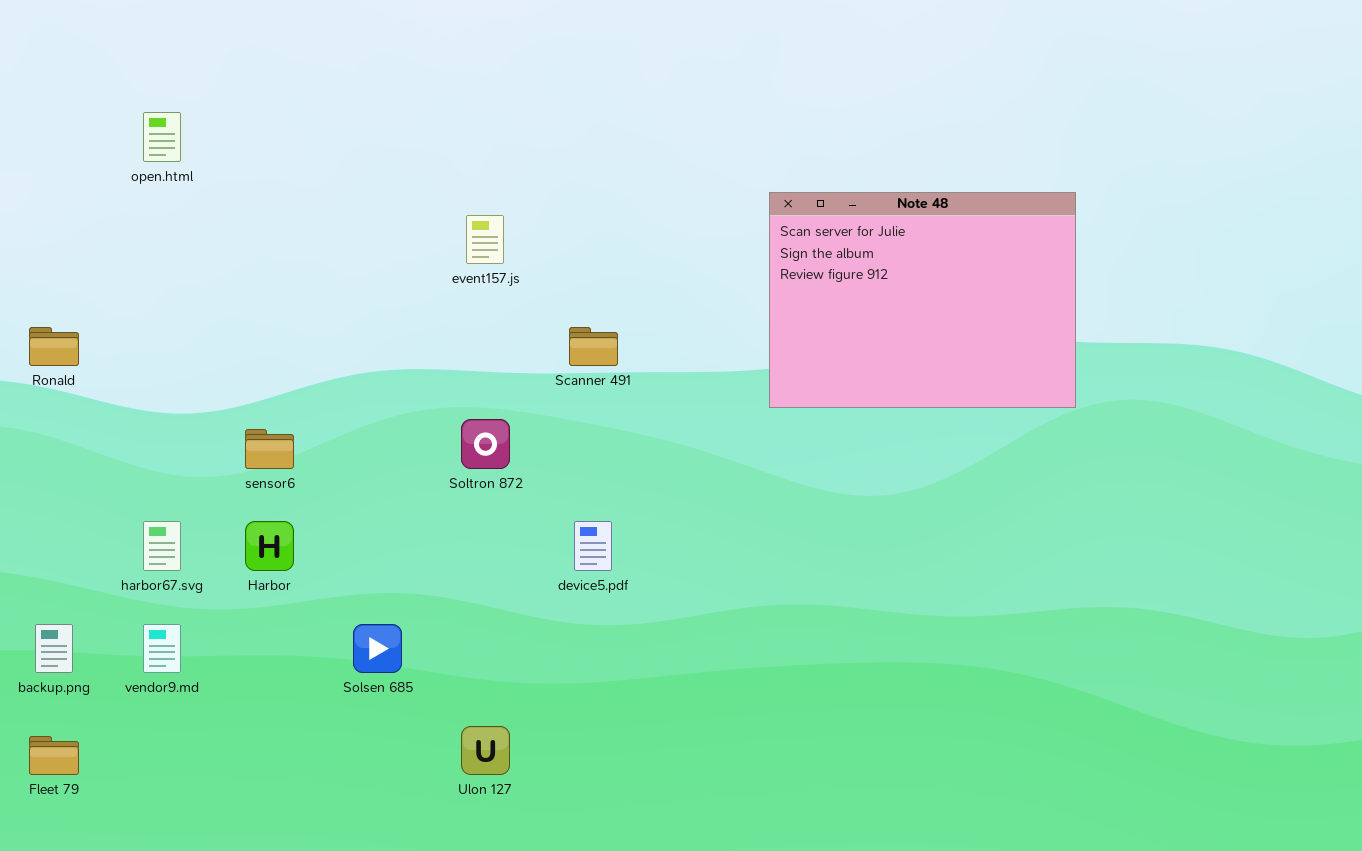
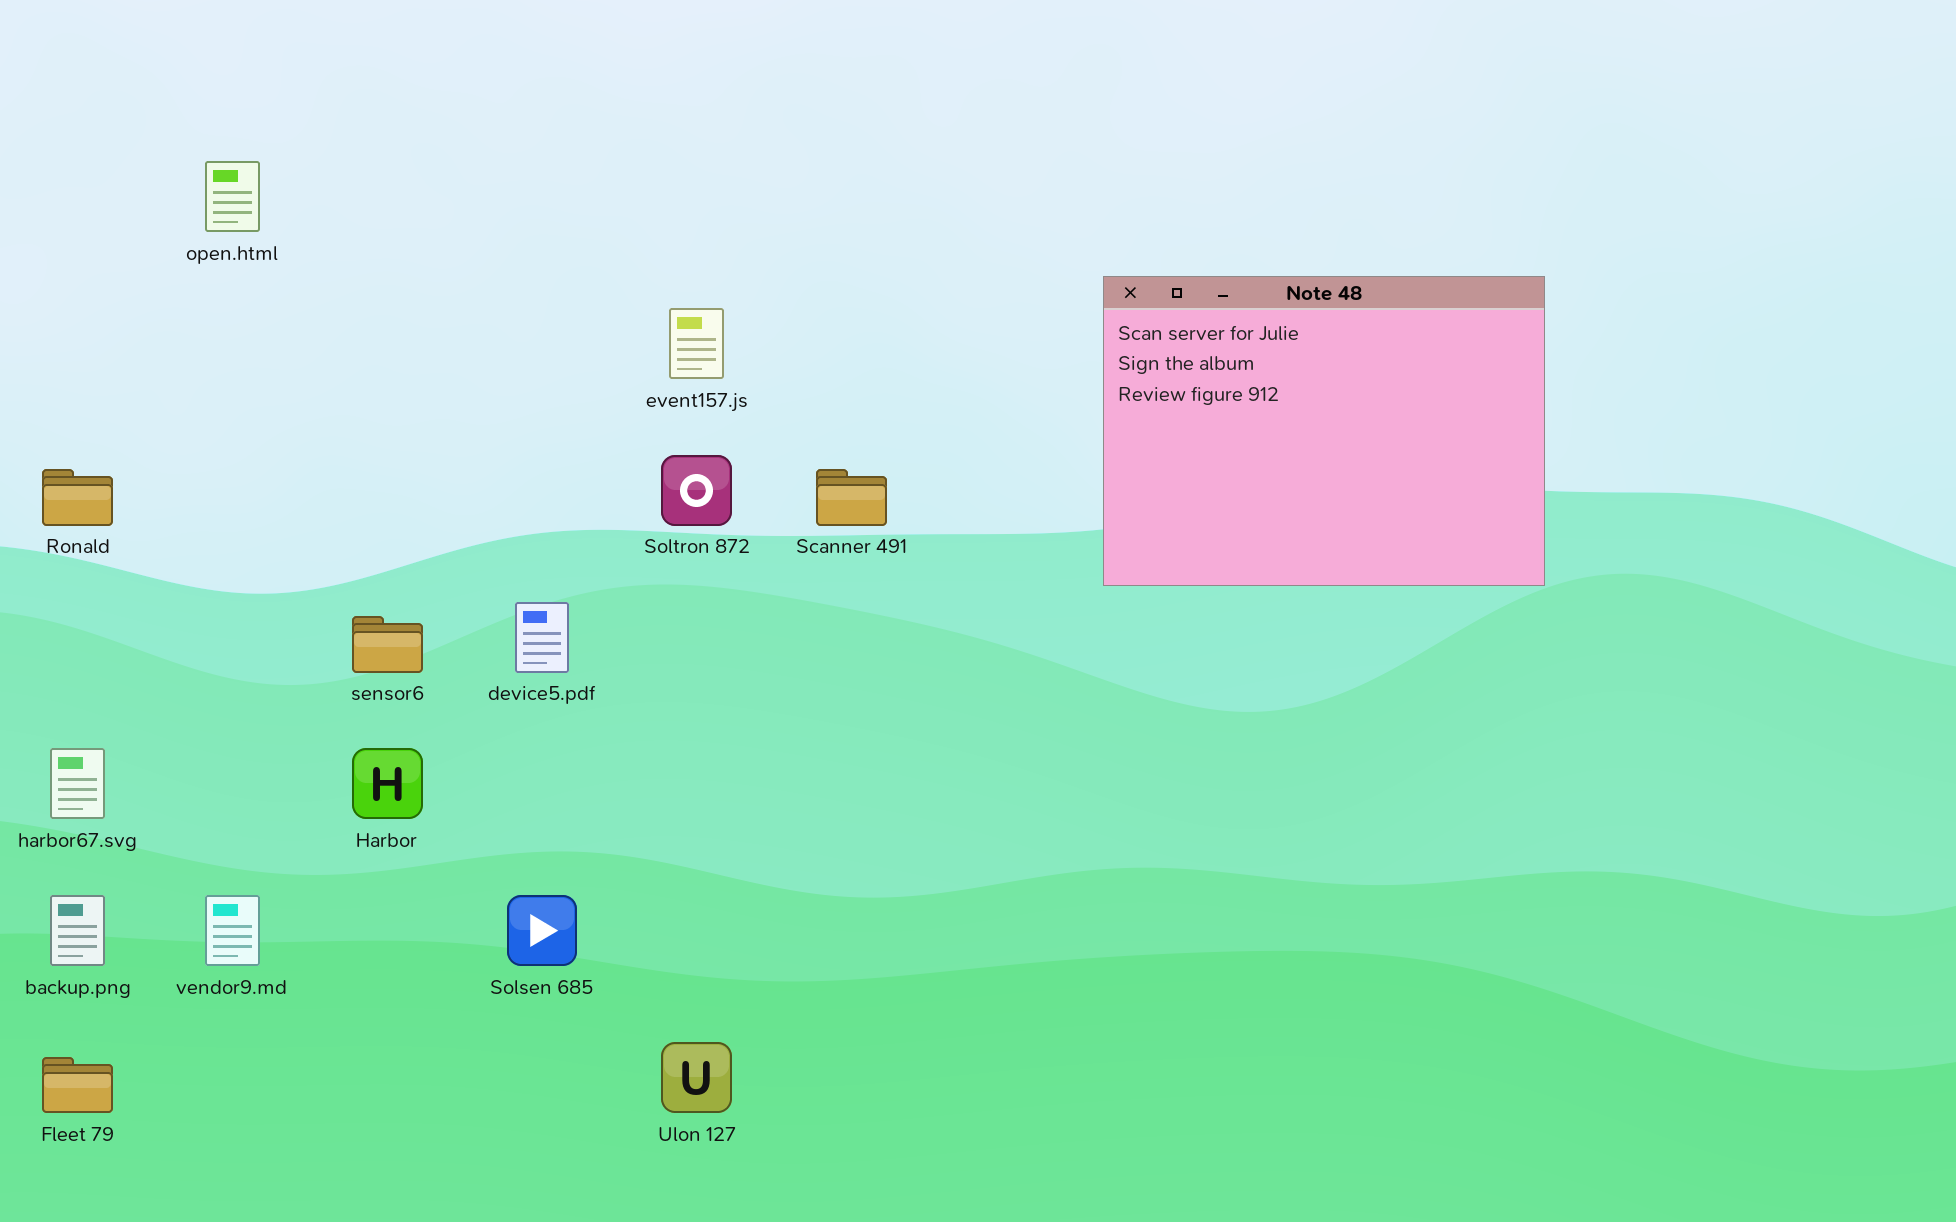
Soltron 872: [461,419,510,469] -> [661,455,732,526], moved
harbor67.svg: [143,521,181,571] -> [50,748,105,819], moved
device5.pdf: [574,521,612,571] -> [515,602,569,673], moved

